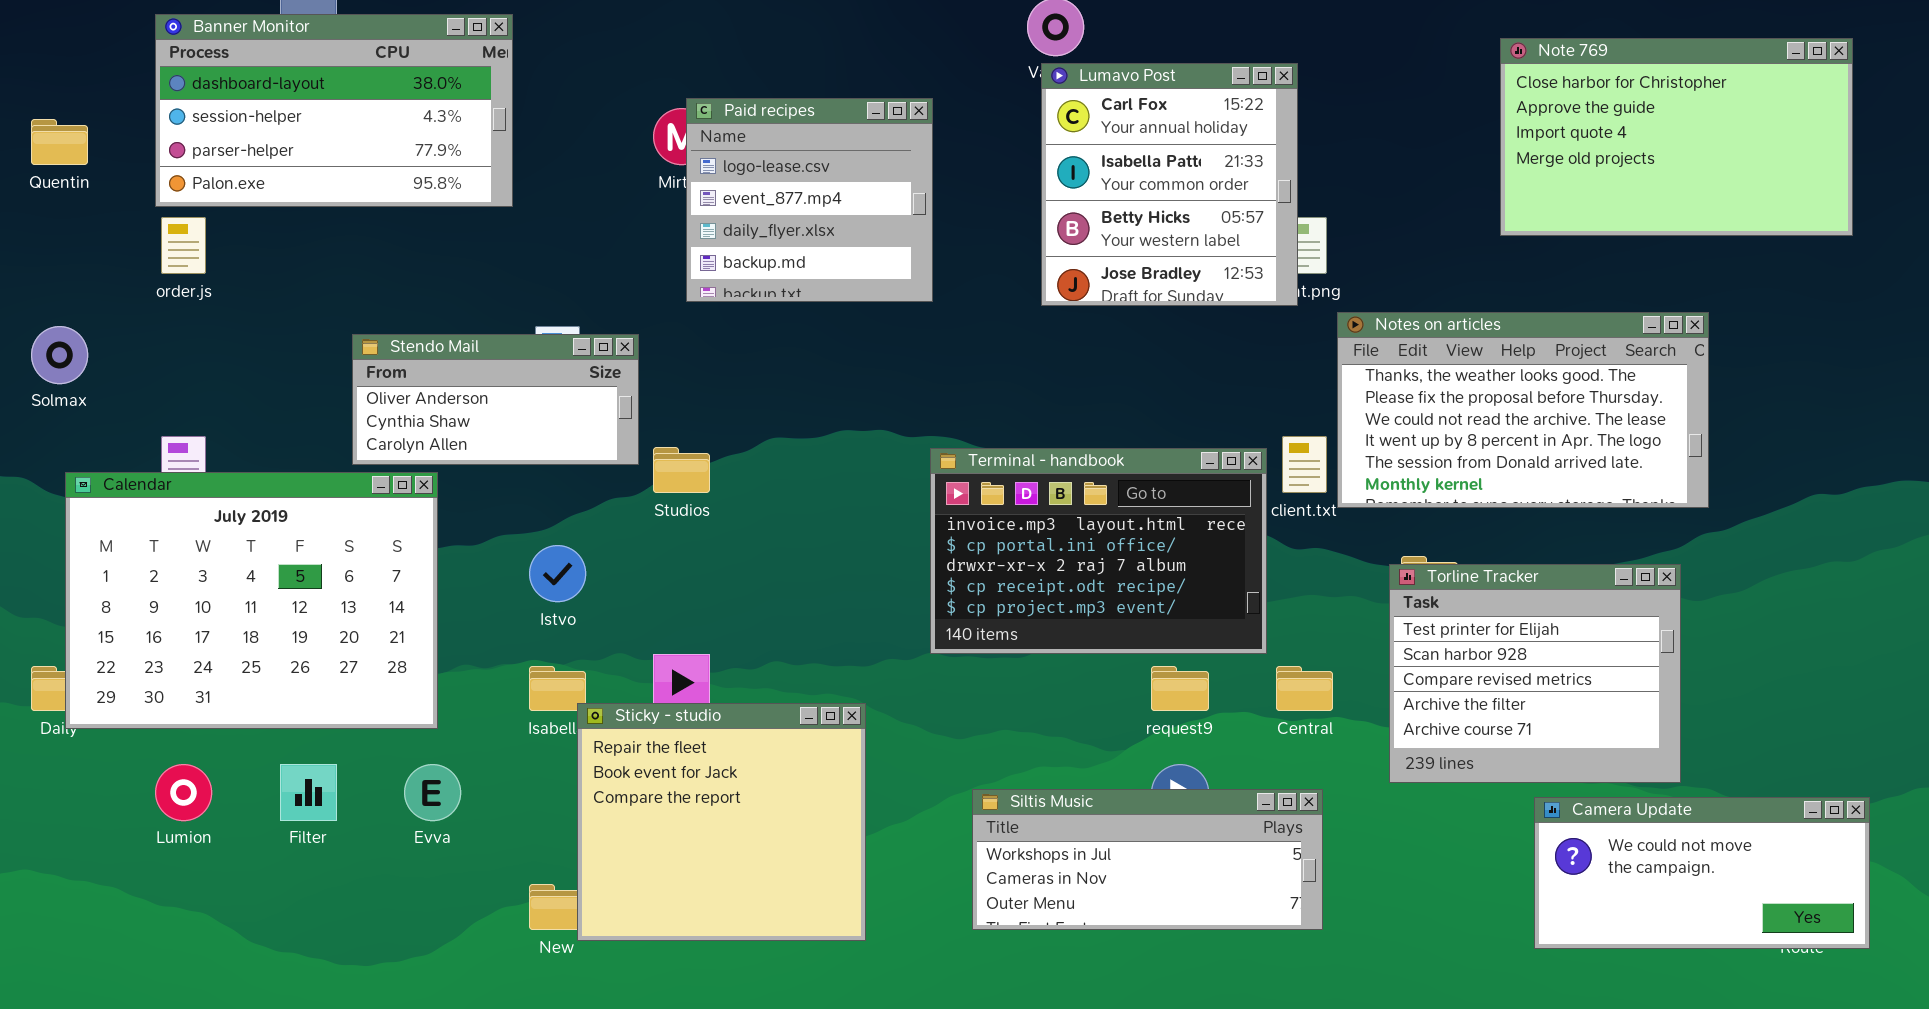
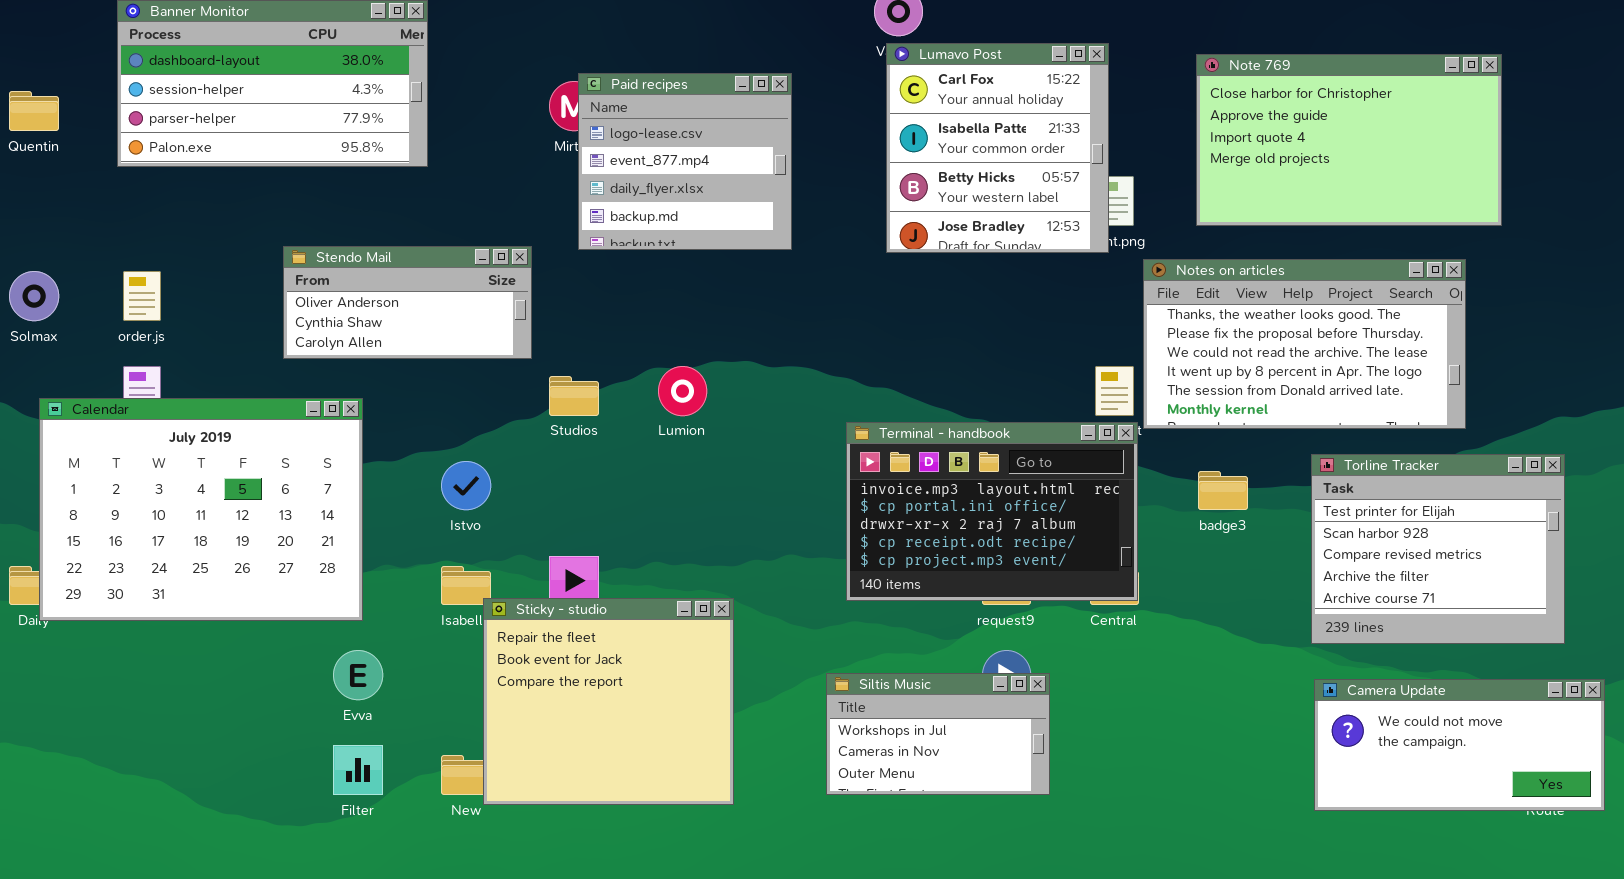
Note 769: [1500,38,1853,236] -> [1196,54,1502,226], moved
order.js: [161,217,206,274] -> [123,271,161,321], moved
Stendo Mail: [352,334,639,465] -> [283,246,532,359], moved
Terminal - handbook: [930,448,1267,654] -> [846,422,1138,601], moved
Torline Tracker: [1389,564,1681,783] -> [1311,454,1565,644], moved
Lumion: [155,764,212,821] -> [658,366,707,416], moved
Filter: [280,764,337,821] -> [333,745,383,795], moved
Siltis Music: [972,789,1323,930] -> [826,673,1050,795], resized

